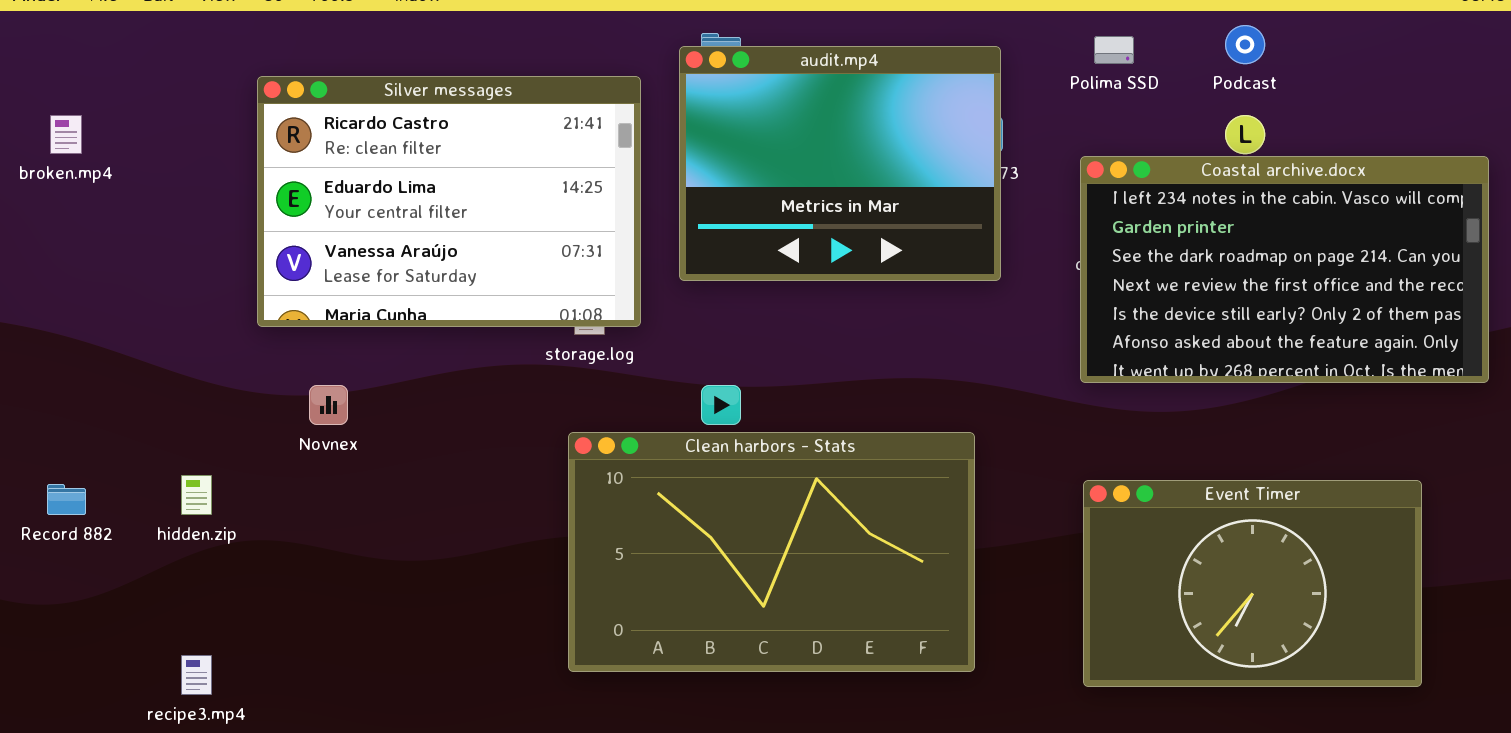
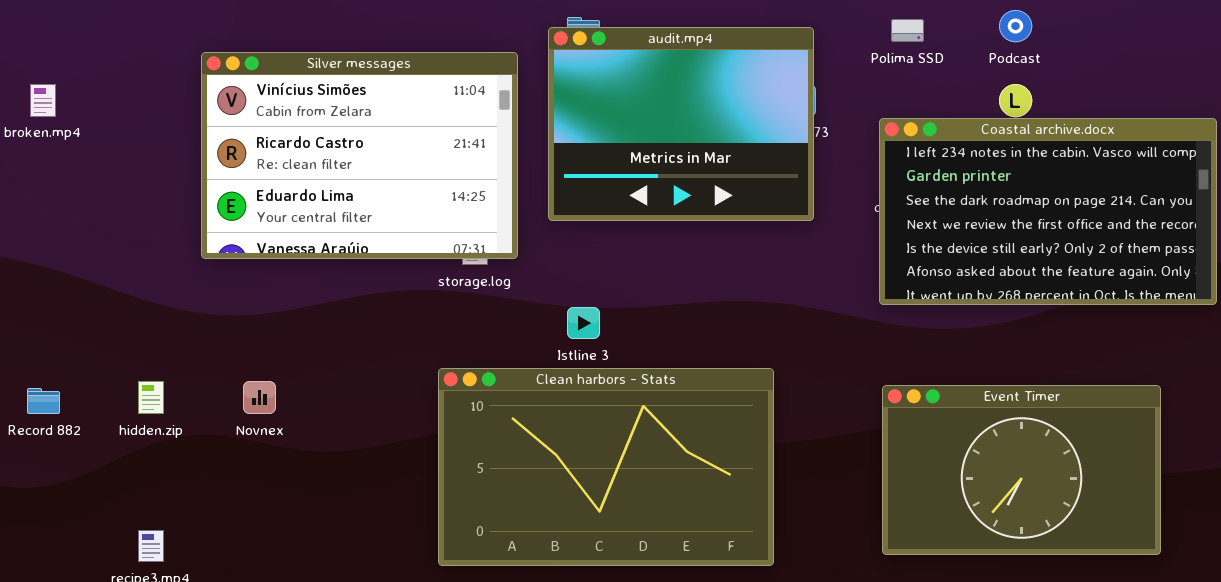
Silver messages: [257,76,641,327] -> [201,52,518,259], scrolled up 1 row
Novnex: [309,385,348,425] -> [243,381,276,414], moved
Clean harbors - Stats: [568,432,975,672] -> [438,368,774,566], moved

